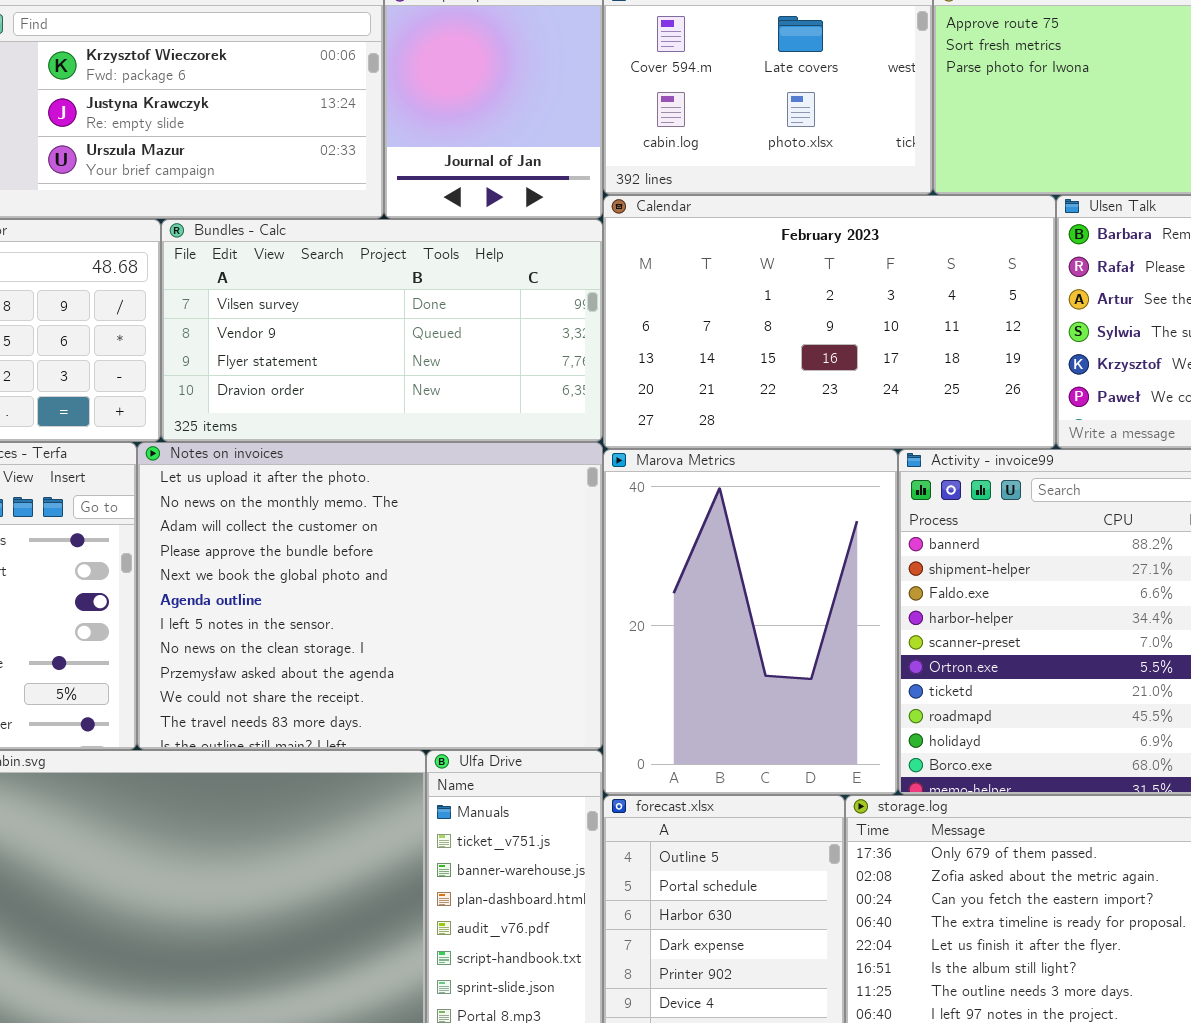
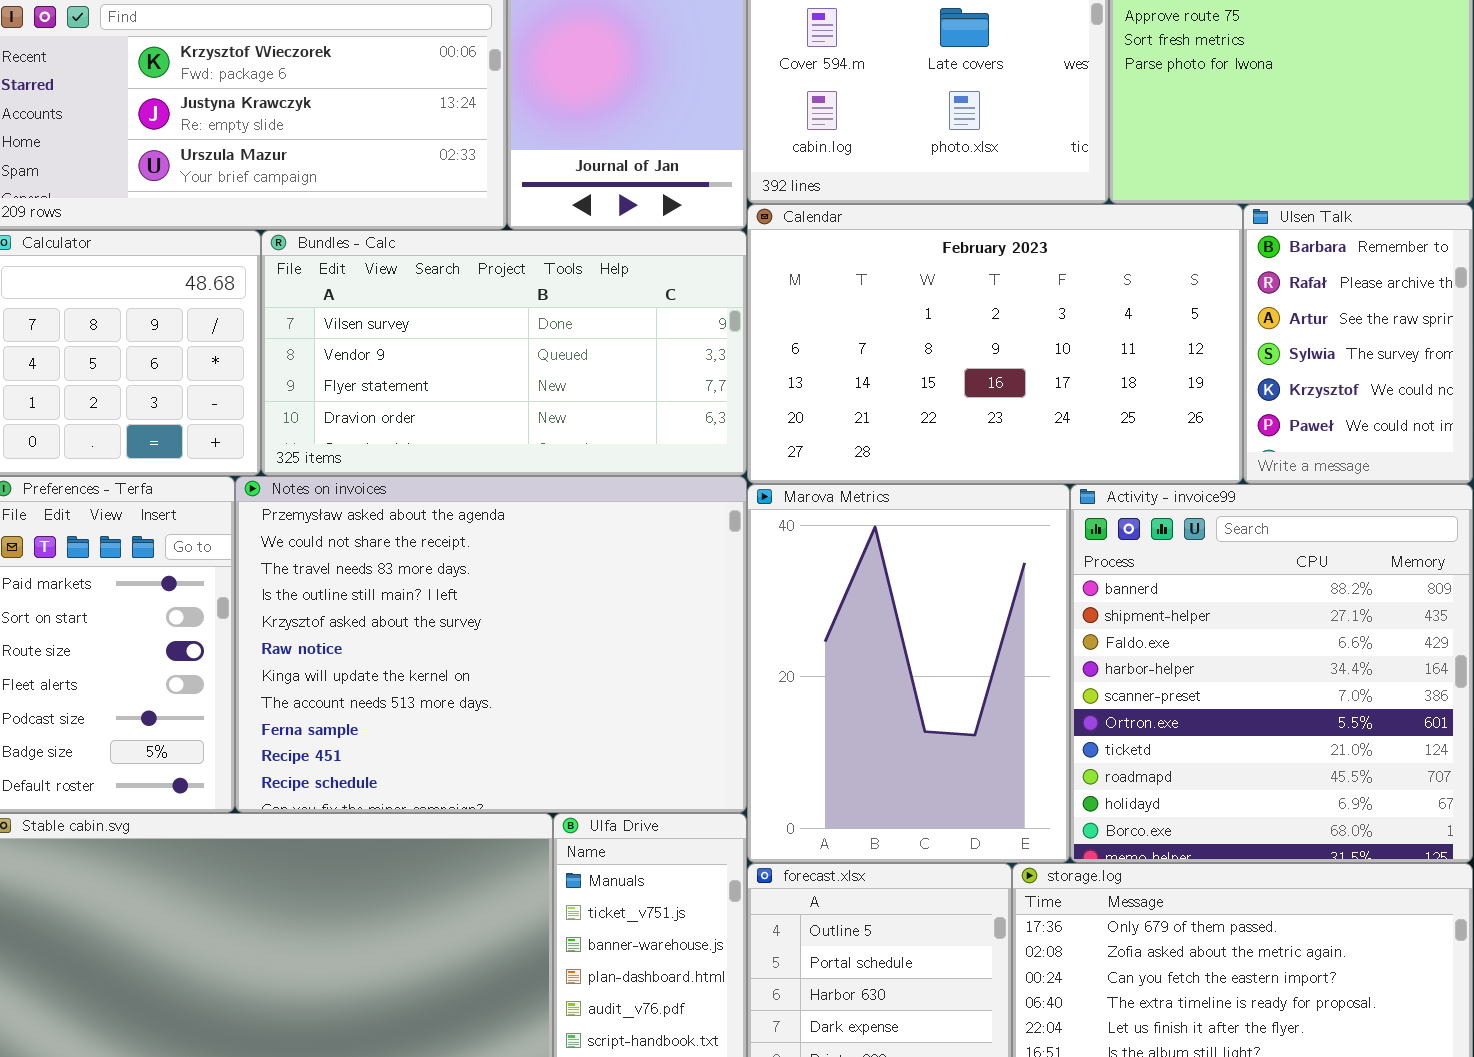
Notes on invoices: [137,442,603,750] -> [235,476,747,813], scrolled down 8 rows

